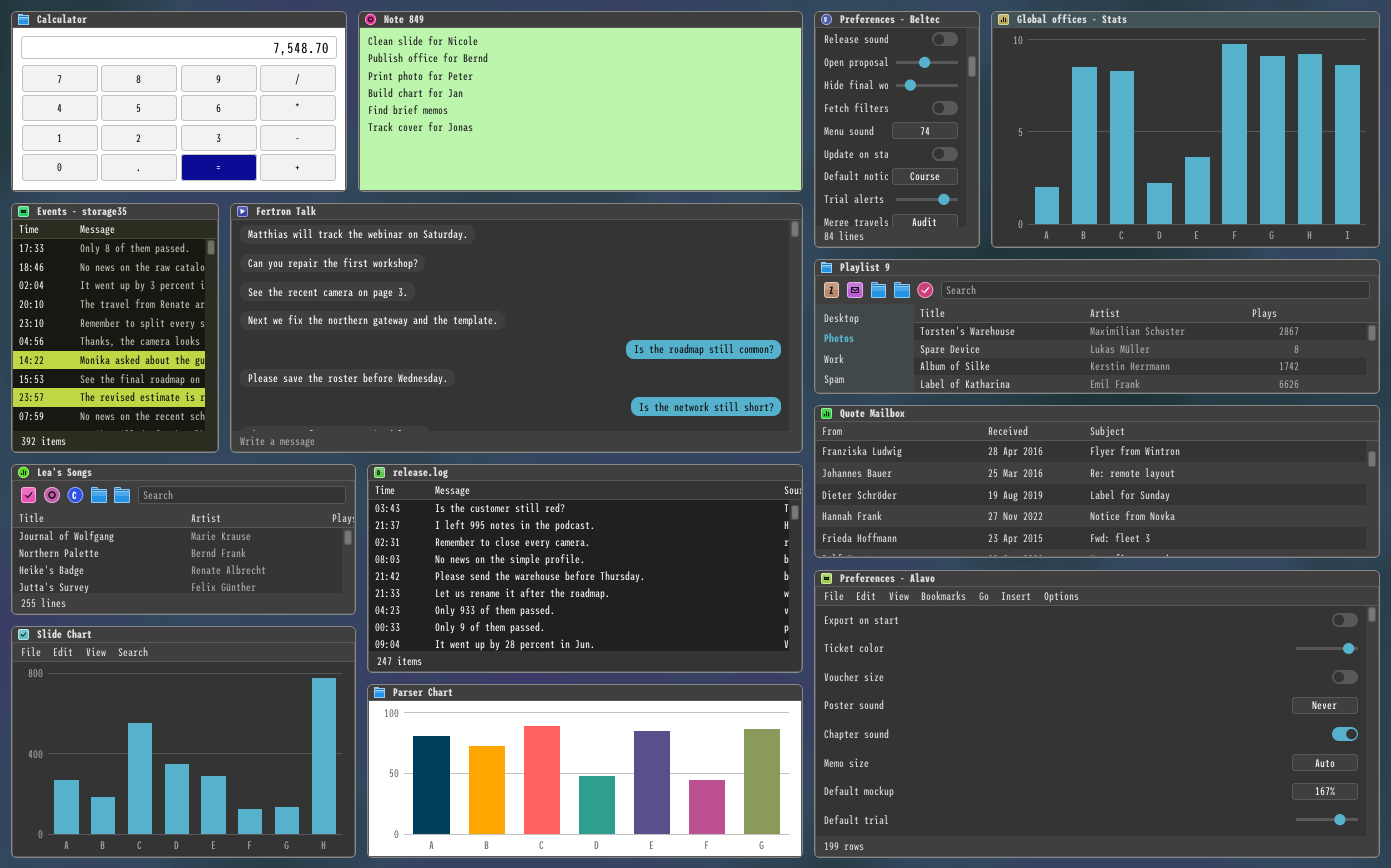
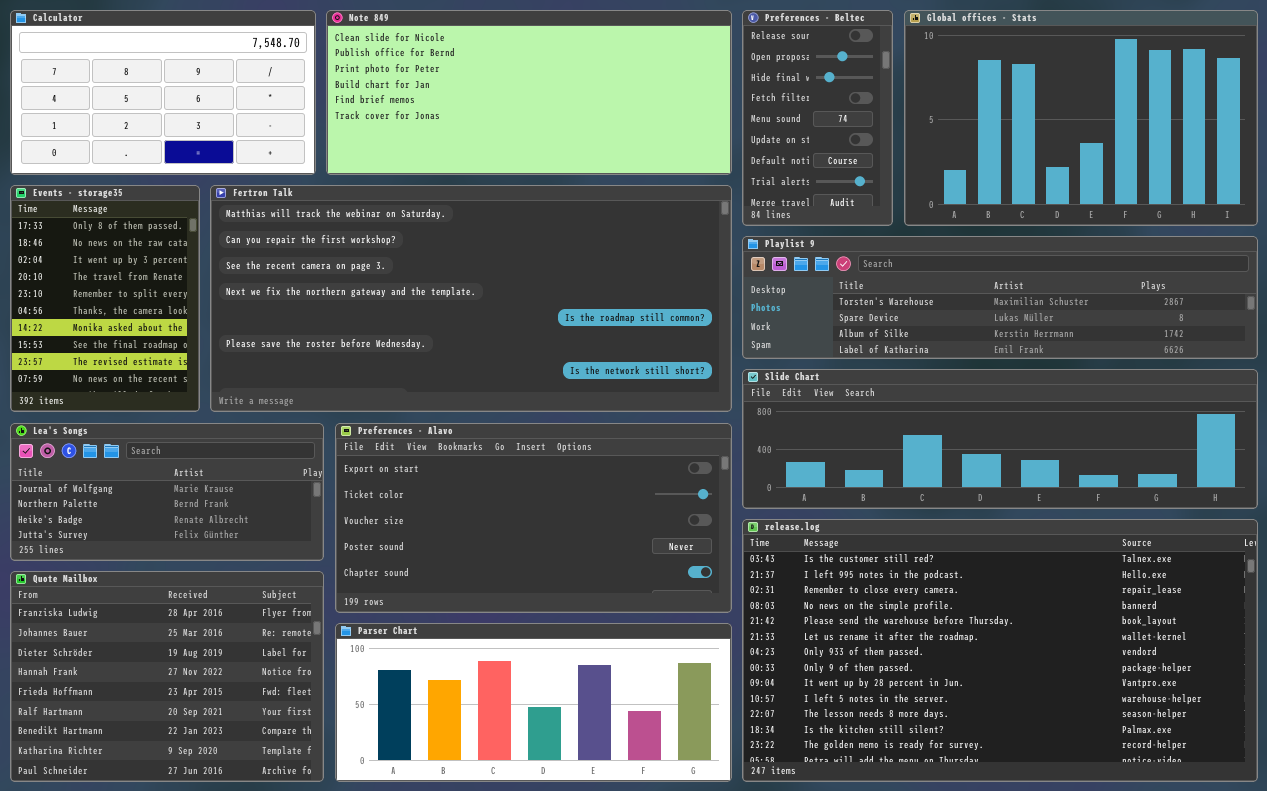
Quote Mailbox: [814,405,1380,558] -> [10,571,324,782], moved, resized
release.log: [367,464,803,673] -> [742,519,1258,782], moved, resized
Preferences - Alavo: [814,570,1380,858] -> [335,423,732,613], moved, resized
Slide Chart: [11,626,356,858] -> [742,369,1258,509], moved, resized

